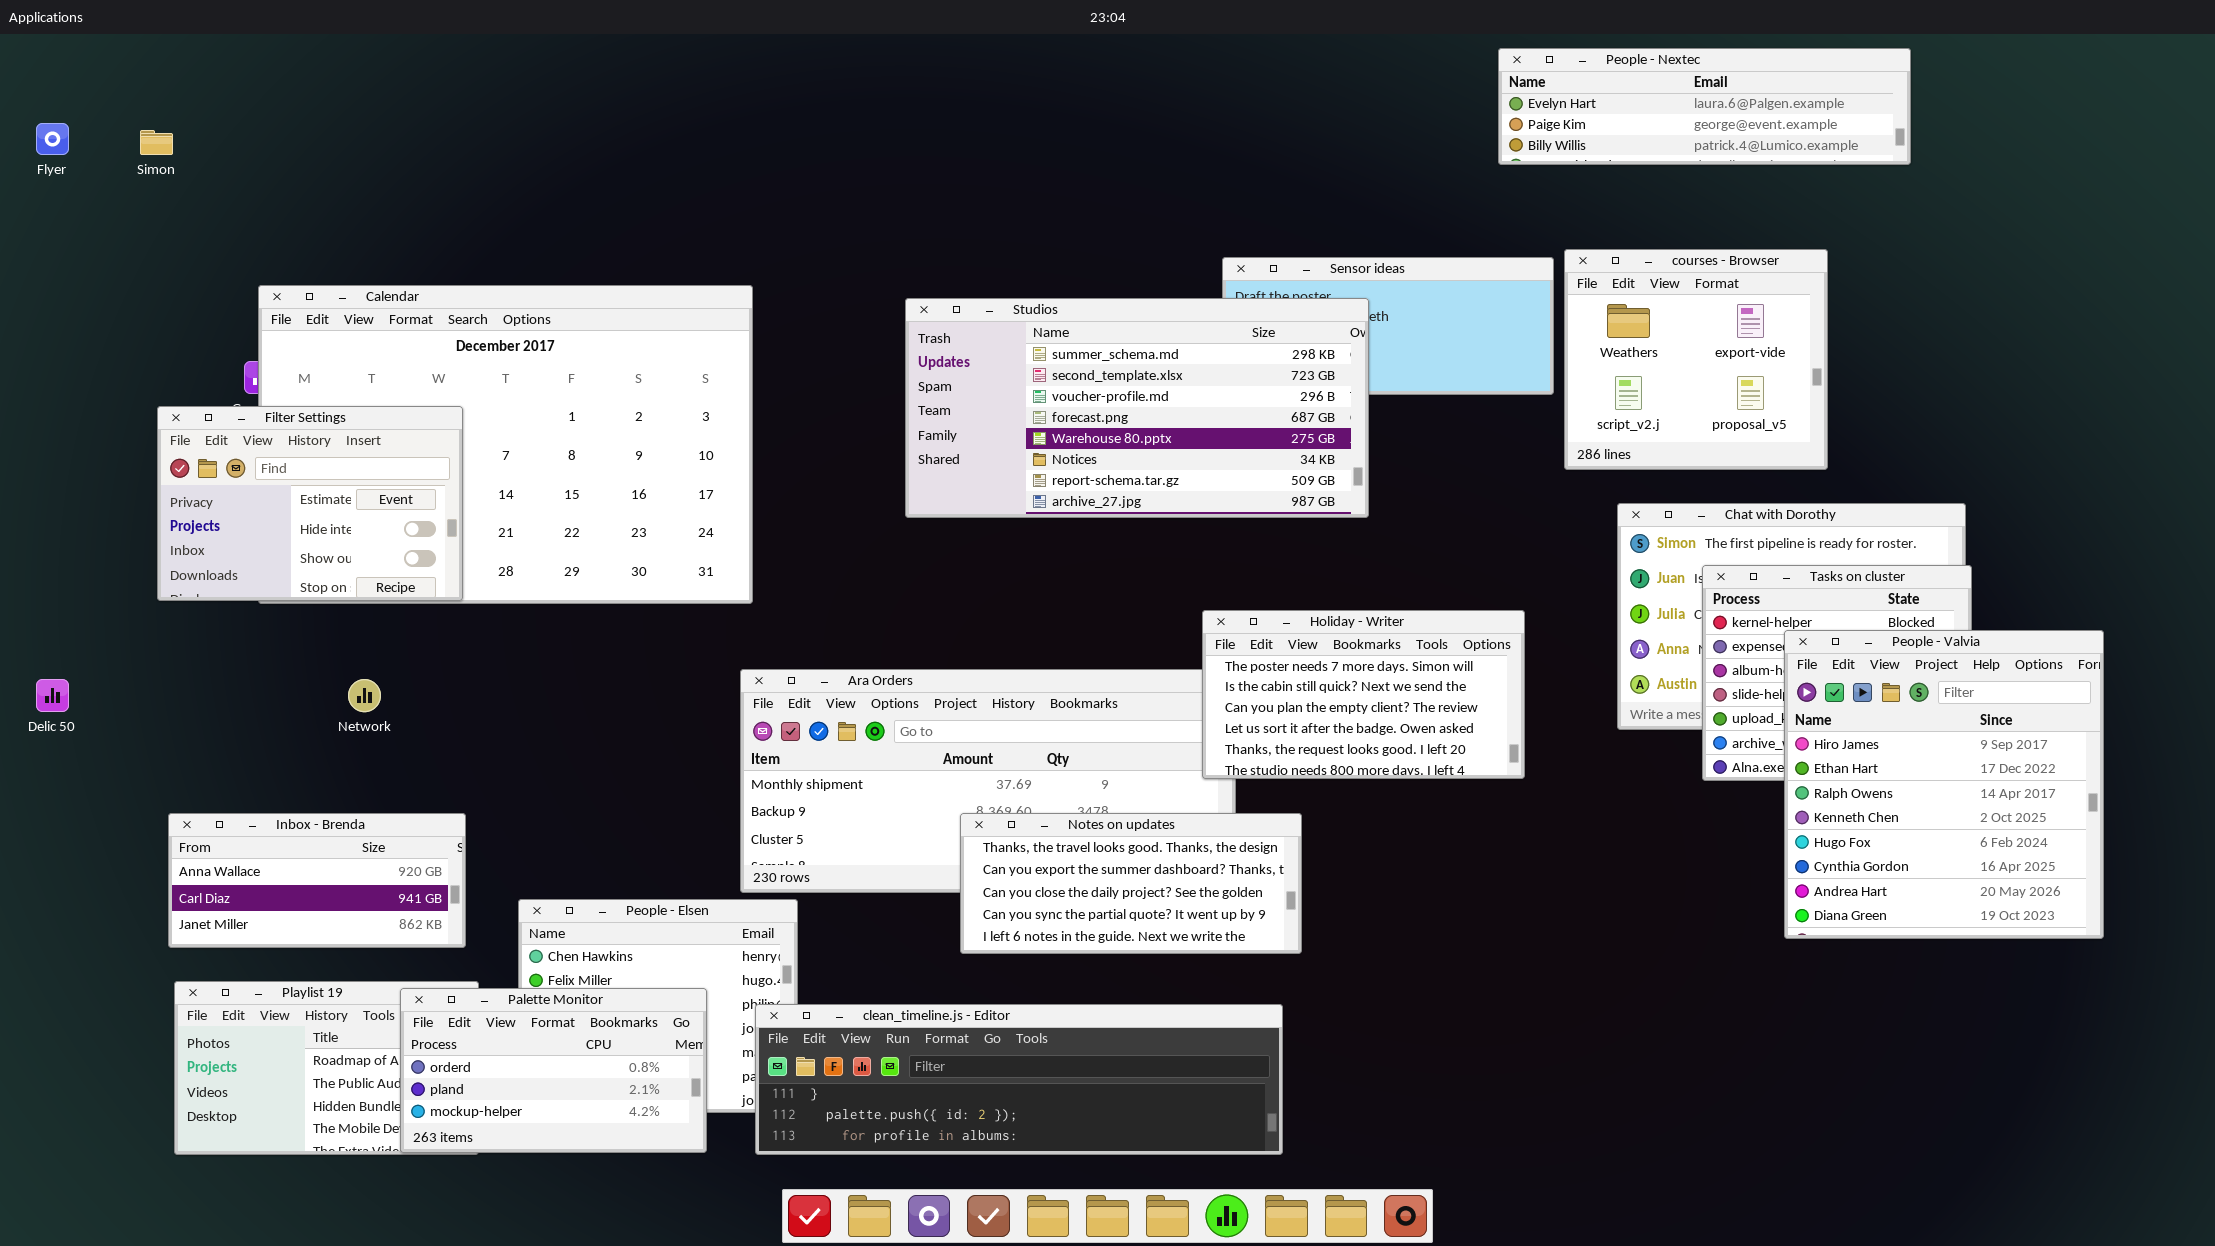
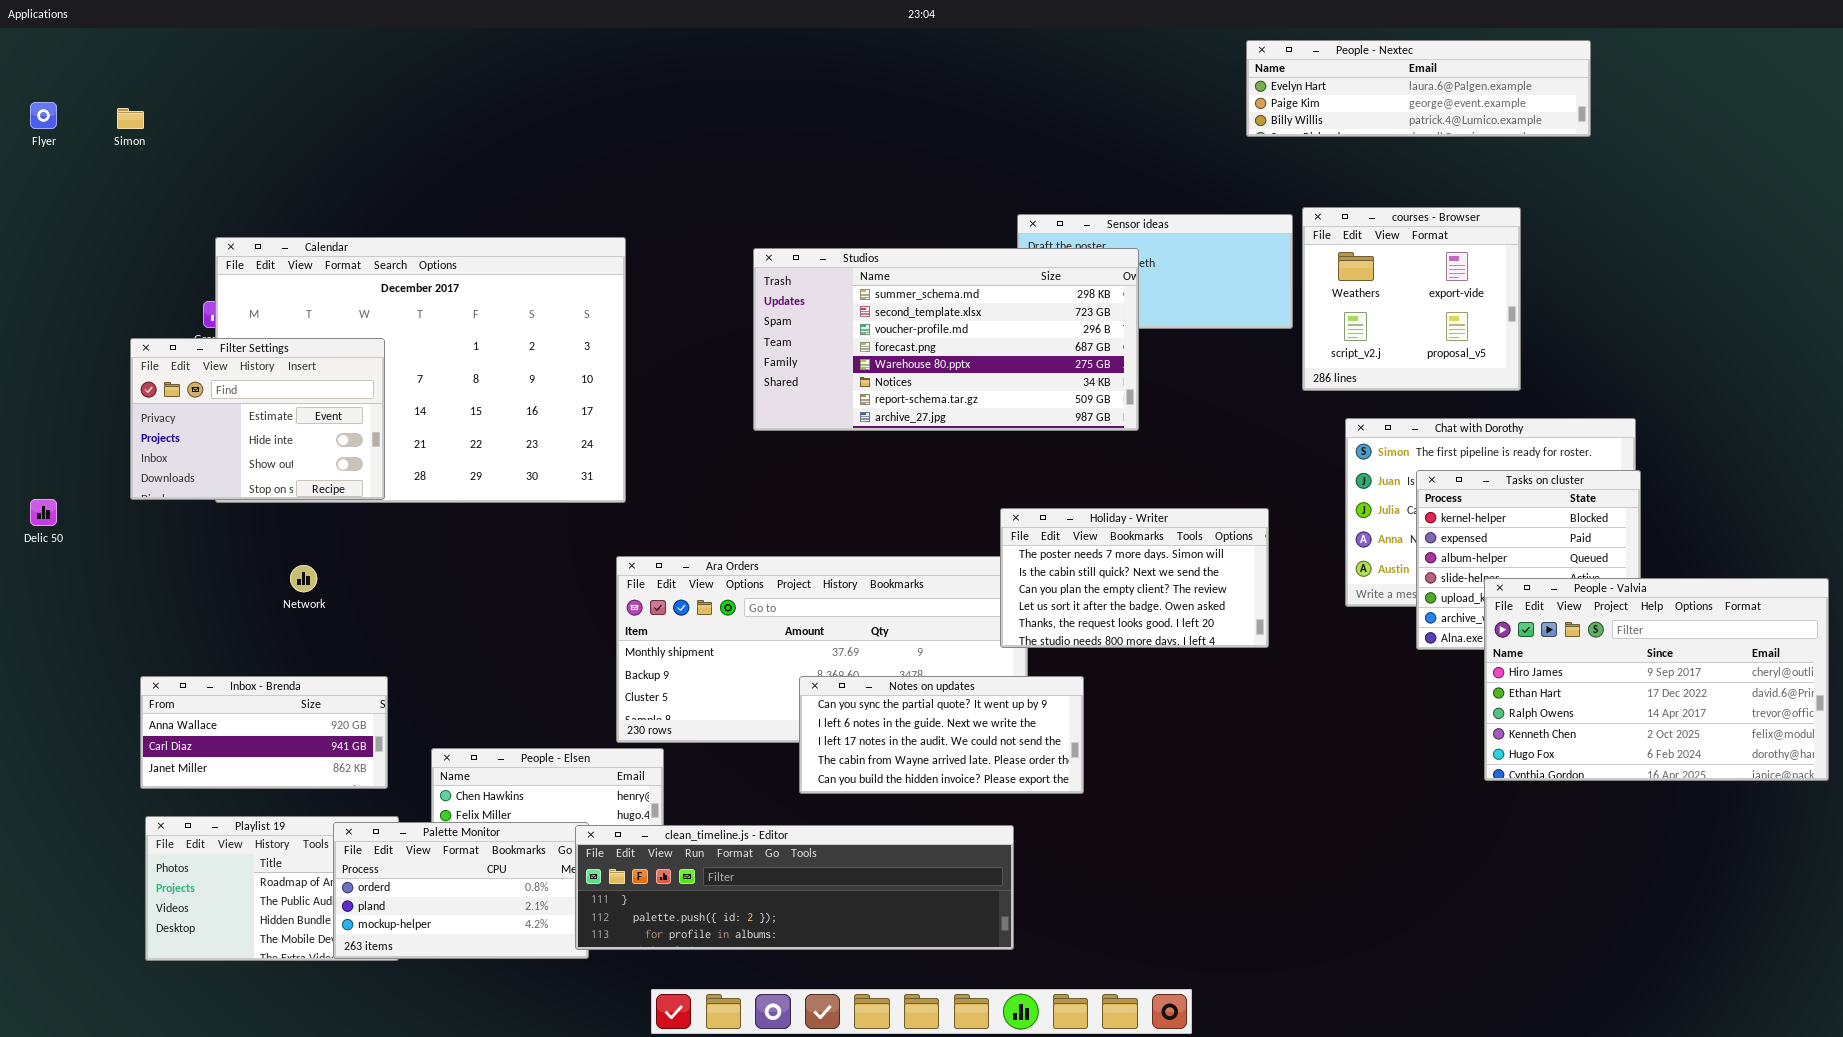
People - Valvia: [1784,630,2104,939] -> [1484,578,1829,781], resized
Delic 50: [36,679,69,712] -> [30,499,57,526], moved
Notes on updates: [960,813,1302,954] -> [799,676,1084,794], scrolled down 3 rows
clean_timeline.js - Editor: [755,1004,1283,1155] -> [575,825,1014,950], moved

